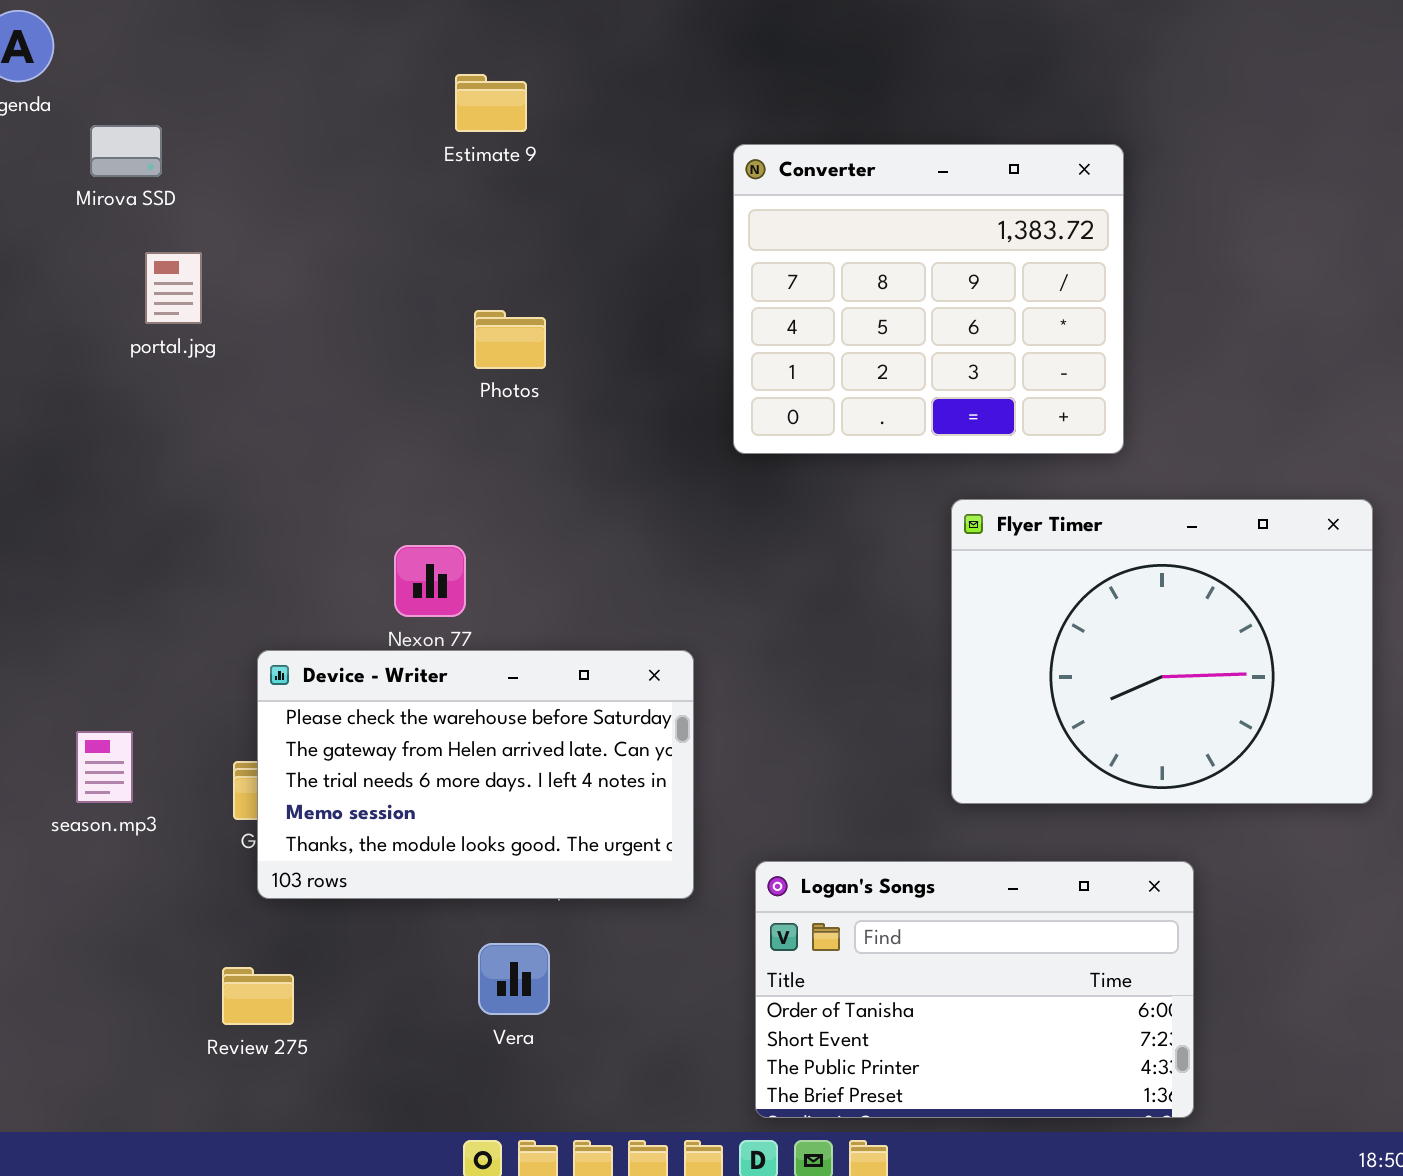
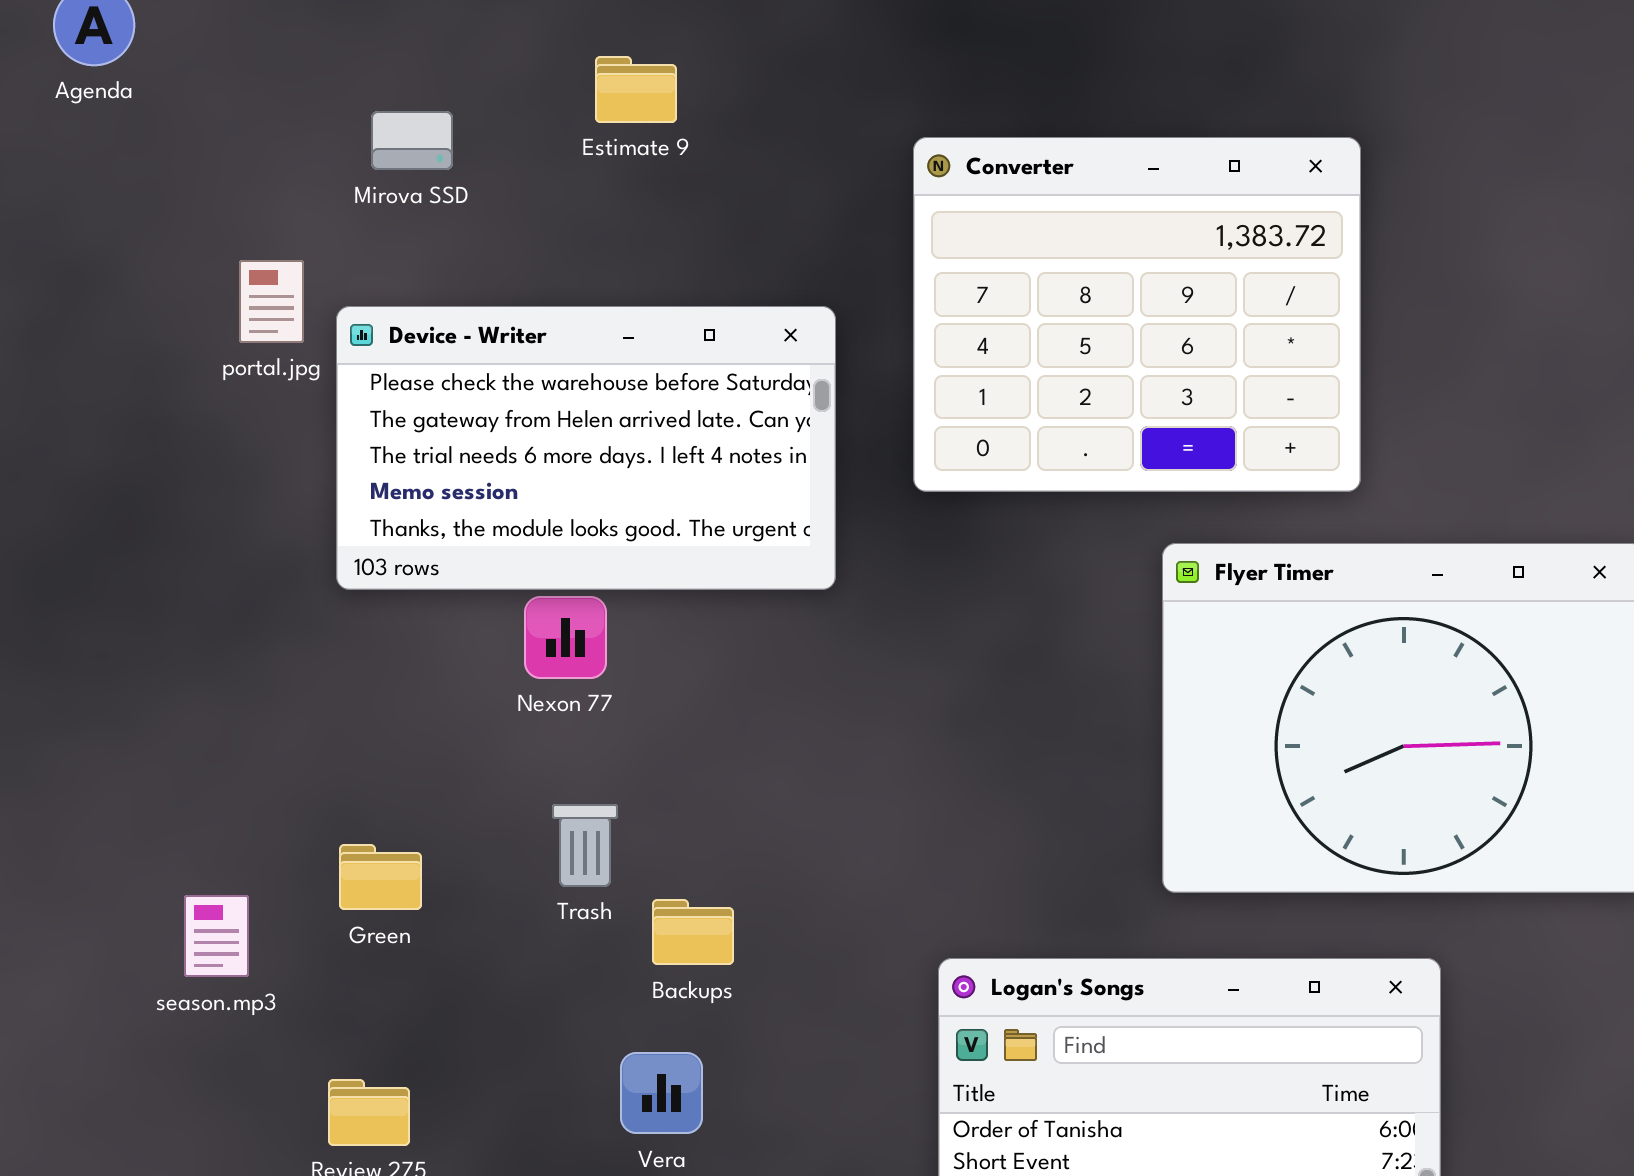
Mirova SSD: [90,125,162,177] -> [371,111,453,170], moved
Device - Writer: [257,650,694,899] -> [336,306,836,590], moved
season.mp3: [76,731,133,803] -> [184,895,249,977], moved

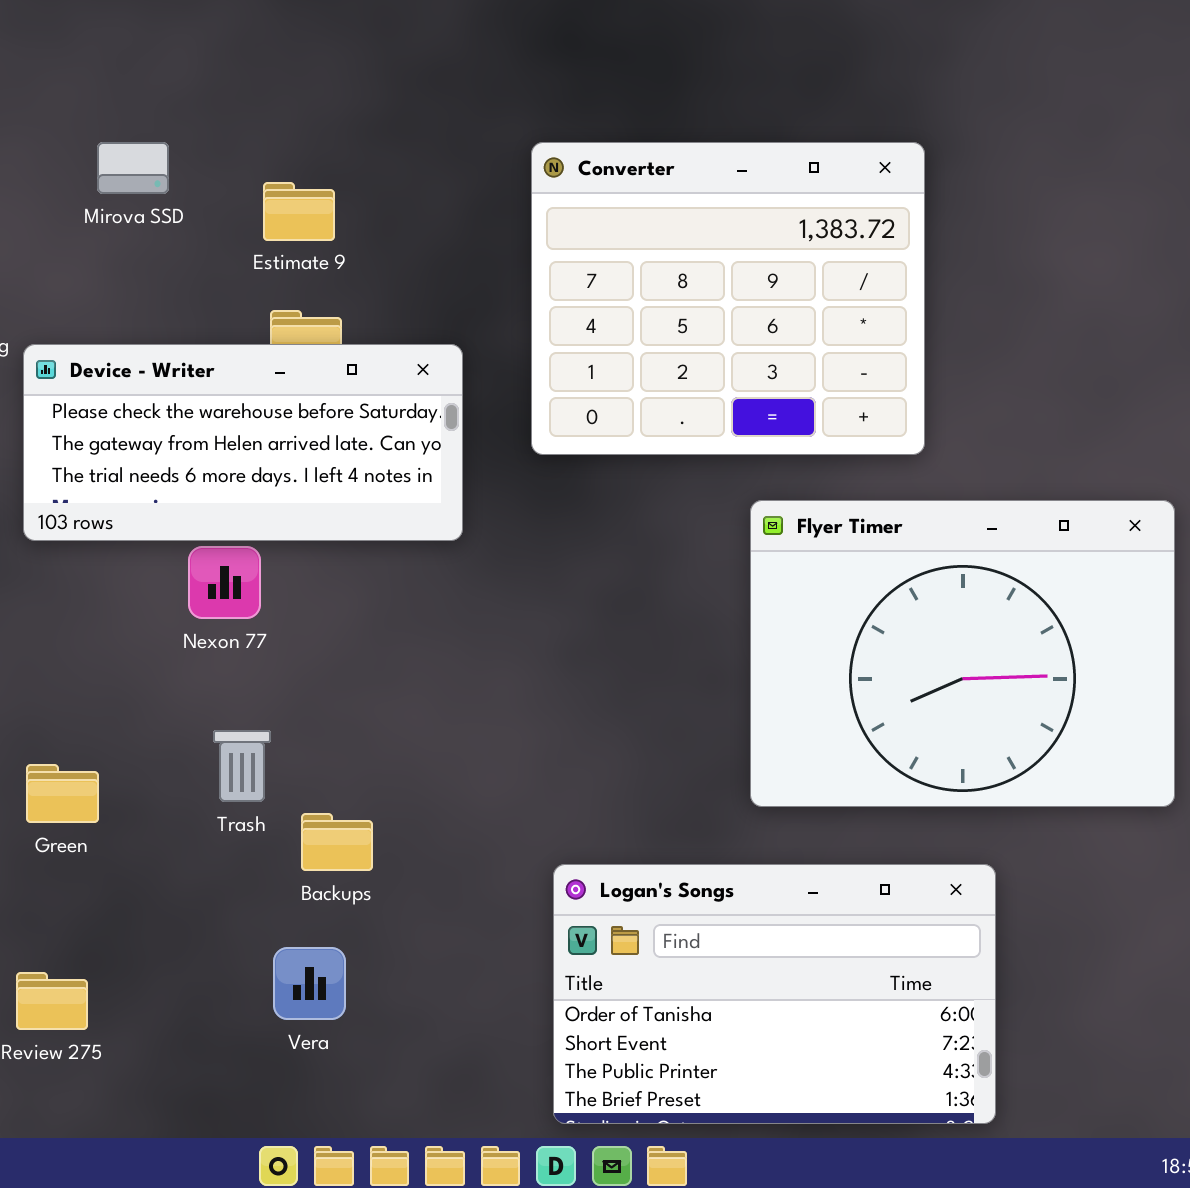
Estimate 9: [595,56,677,123] -> [263,182,335,241], moved
Mirova SSD: [371,111,453,170] -> [97,142,169,194], moved
Device - Writer: [336,306,836,590] -> [23,344,463,541], resized

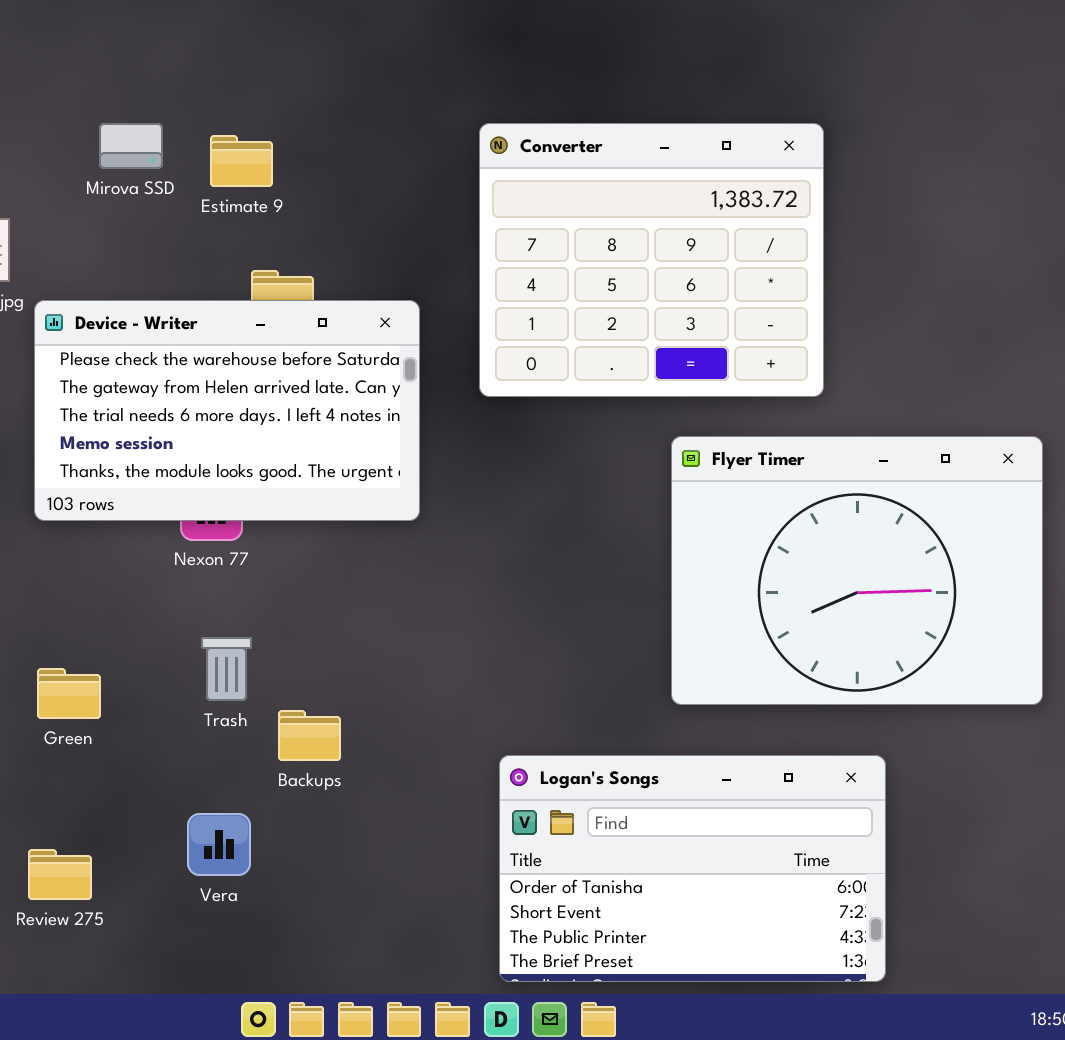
Estimate 9: [263,182,335,241] -> [210,135,273,187], moved
Device - Writer: [23,344,463,541] -> [34,300,420,521], resized
Vera: [273,947,346,1020] -> [187,813,251,876], moved

